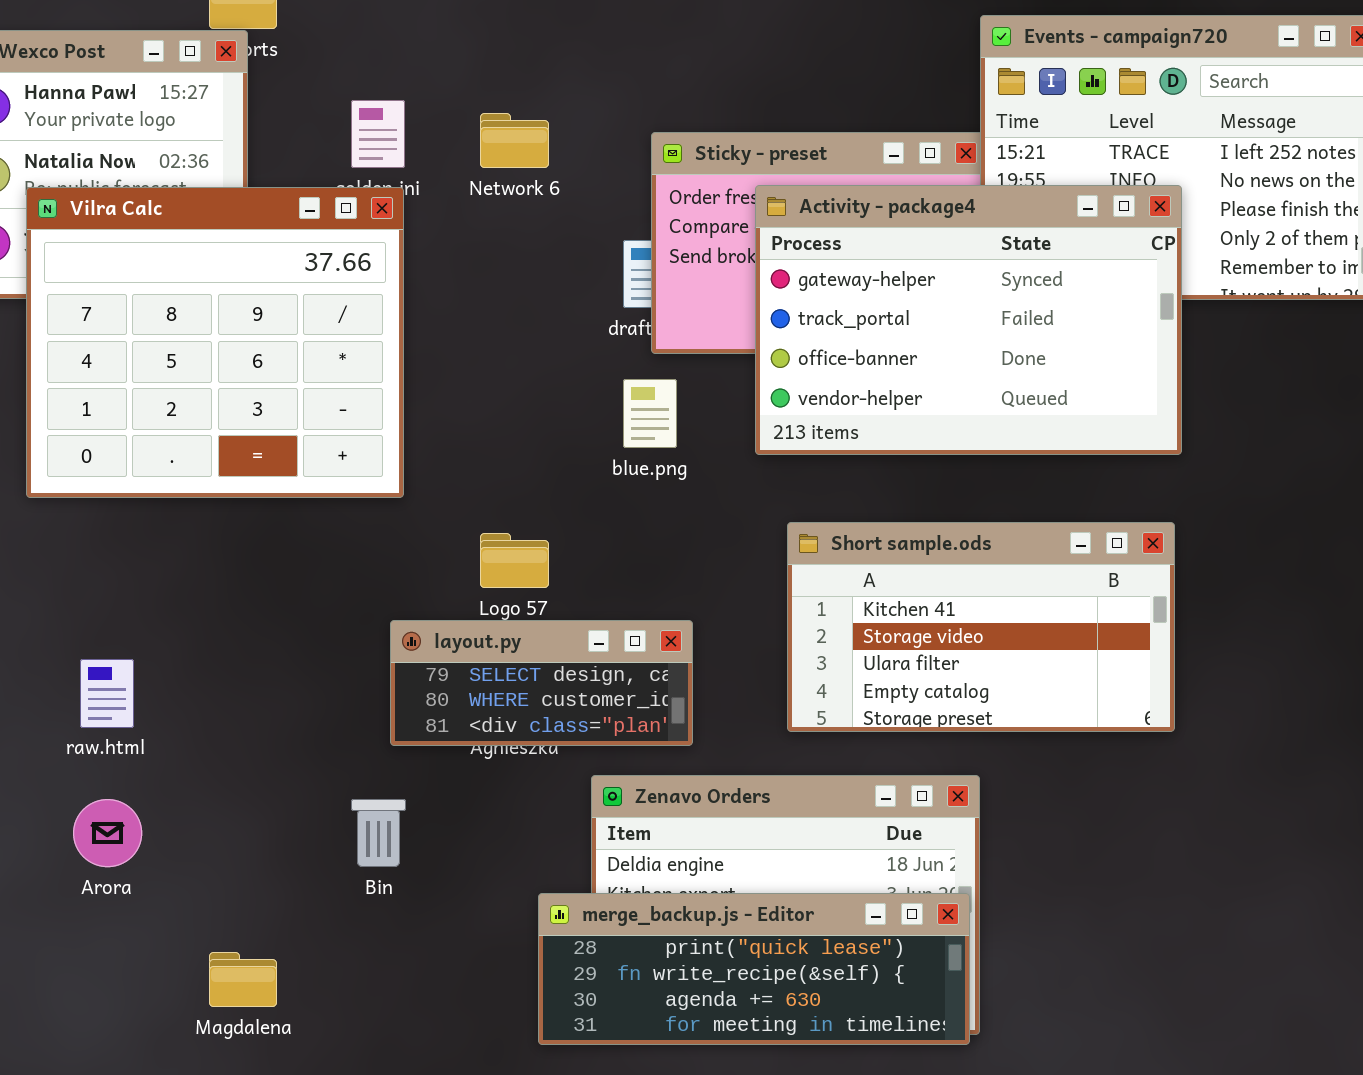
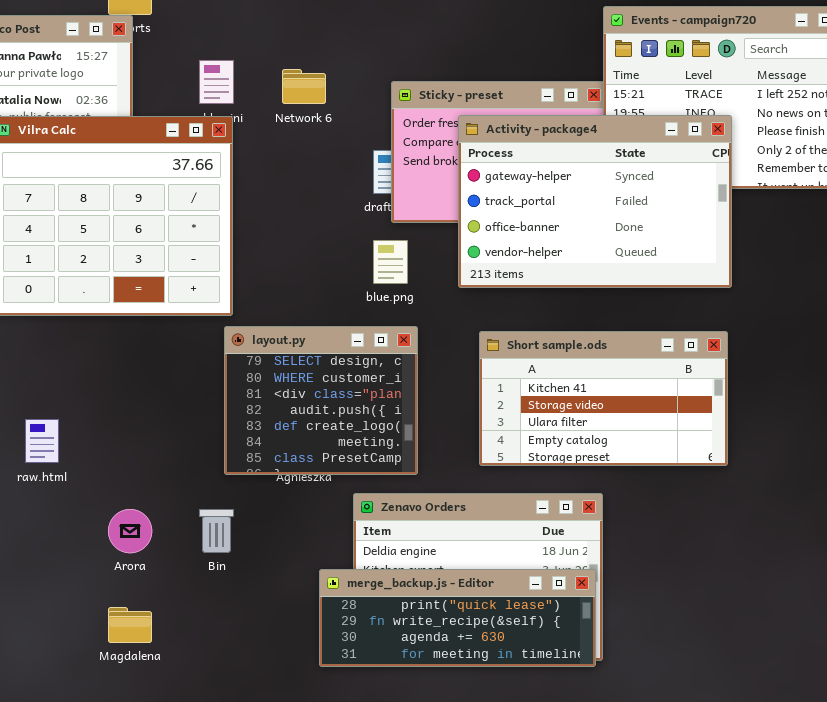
layout.py: [390,620,693,746] -> [224,326,418,475], resized
Arora: [73,799,142,867] -> [108,509,152,553], moved

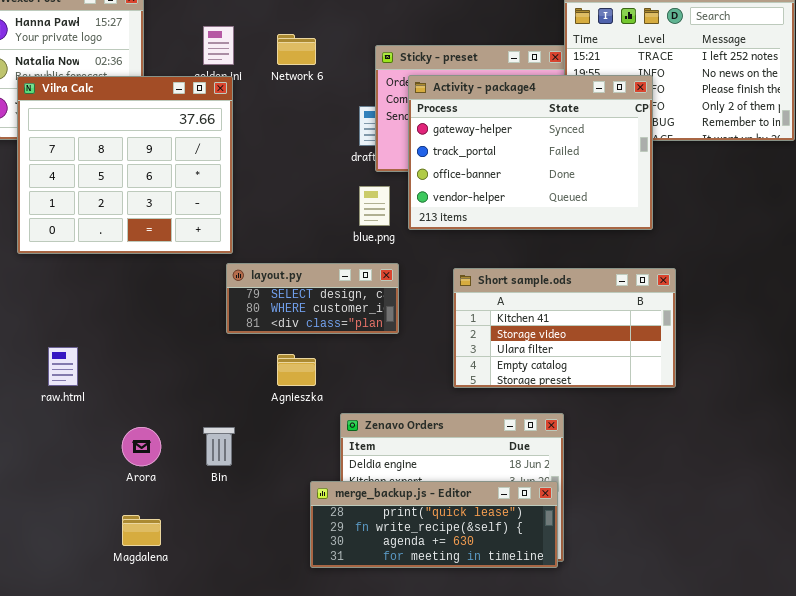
Activity - package4: [458,115,732,288] -> [408,75,653,230], moved
layout.py: [224,326,418,475] -> [226,263,399,334], resized

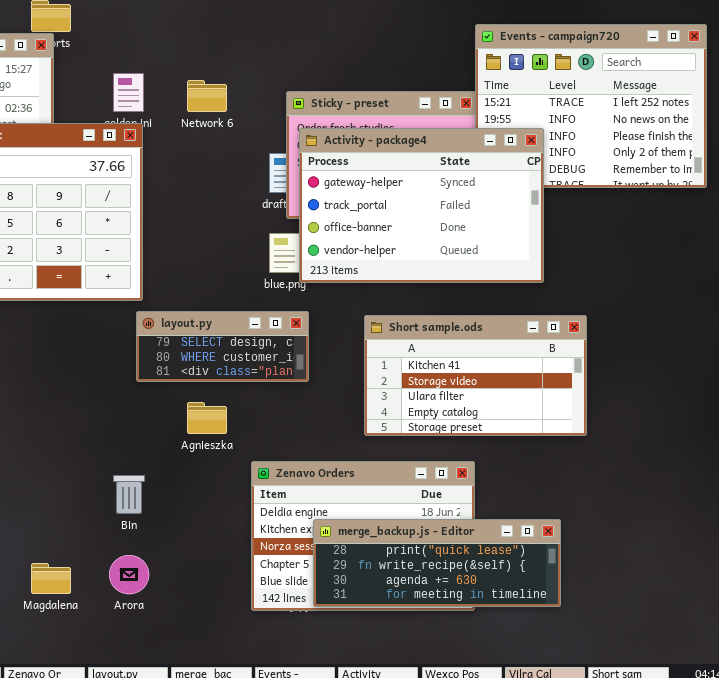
Activity - package4: [408,75,653,230] -> [299,128,544,283], moved
Arora: [122,427,161,466] -> [109,555,149,594], moved
merge_backup.js - Editor: [310,481,558,568] -> [313,519,561,607], moved

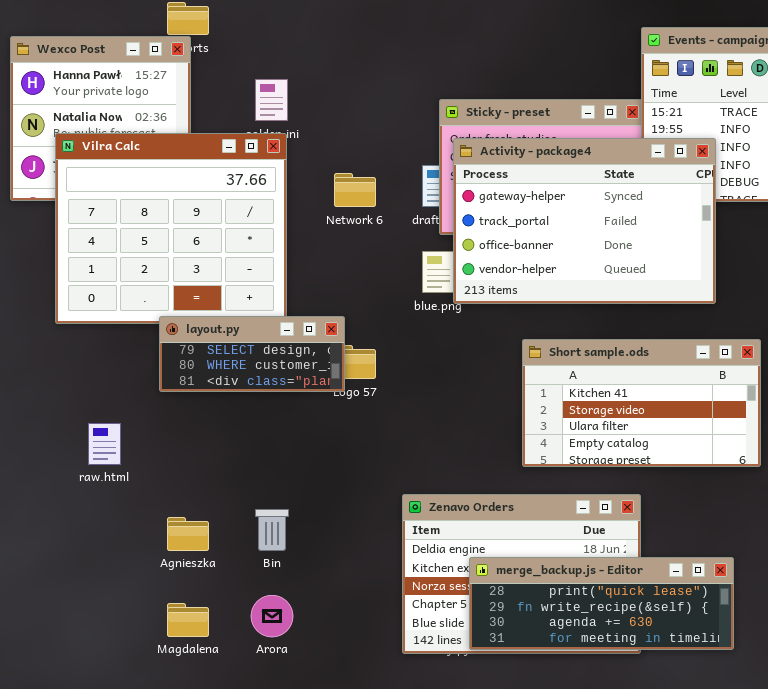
Network 6: [187,80,227,112] -> [334,173,376,207], moved
layout.py: [136,311,309,382] -> [159,316,345,392], moved
Agnieszka: [187,402,227,434] -> [167,517,209,551], moved

